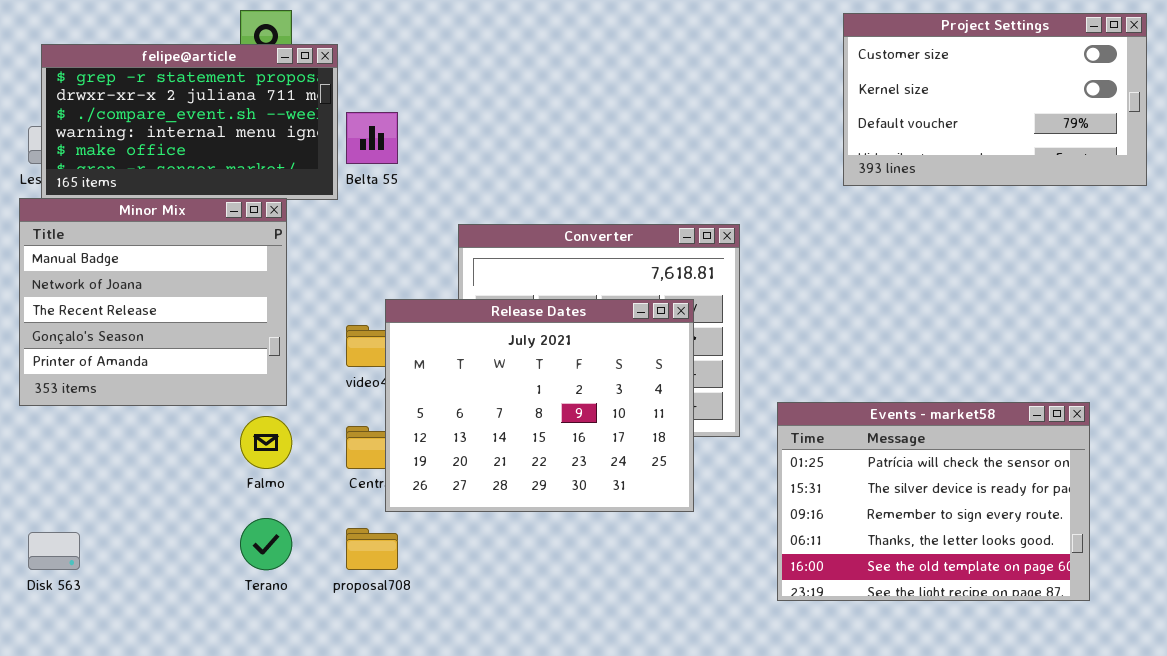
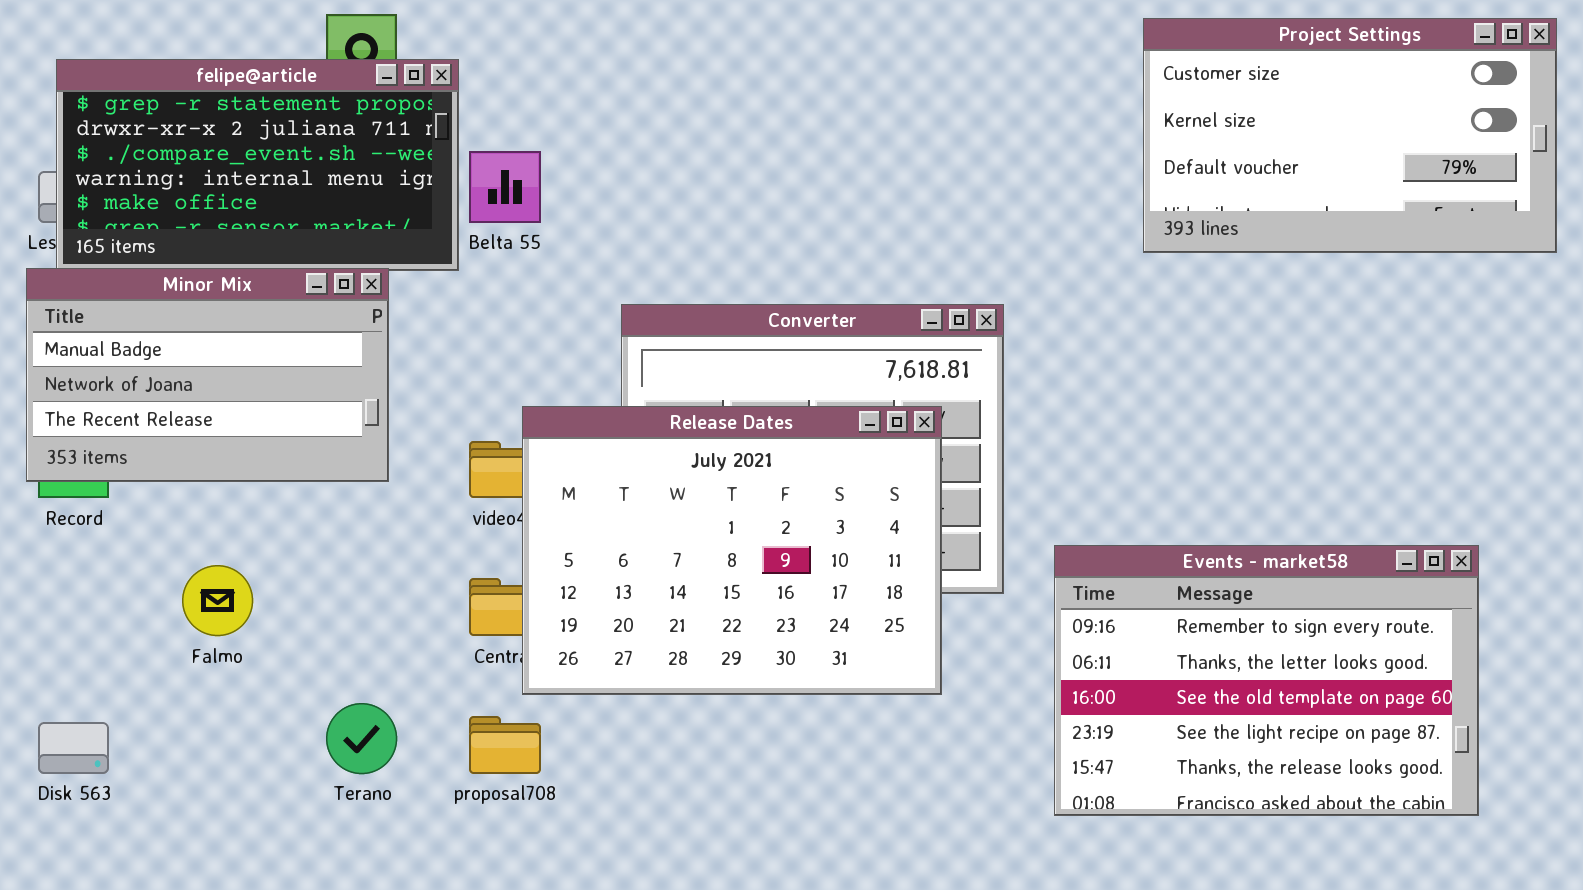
Minor Mix: [19,198,287,406] -> [26,268,389,482], resized
Events - market58: [777,402,1090,601] -> [1054,545,1479,816], scrolled down 2 rows
Falmo: [240,416,292,469] -> [182,565,253,636], moved

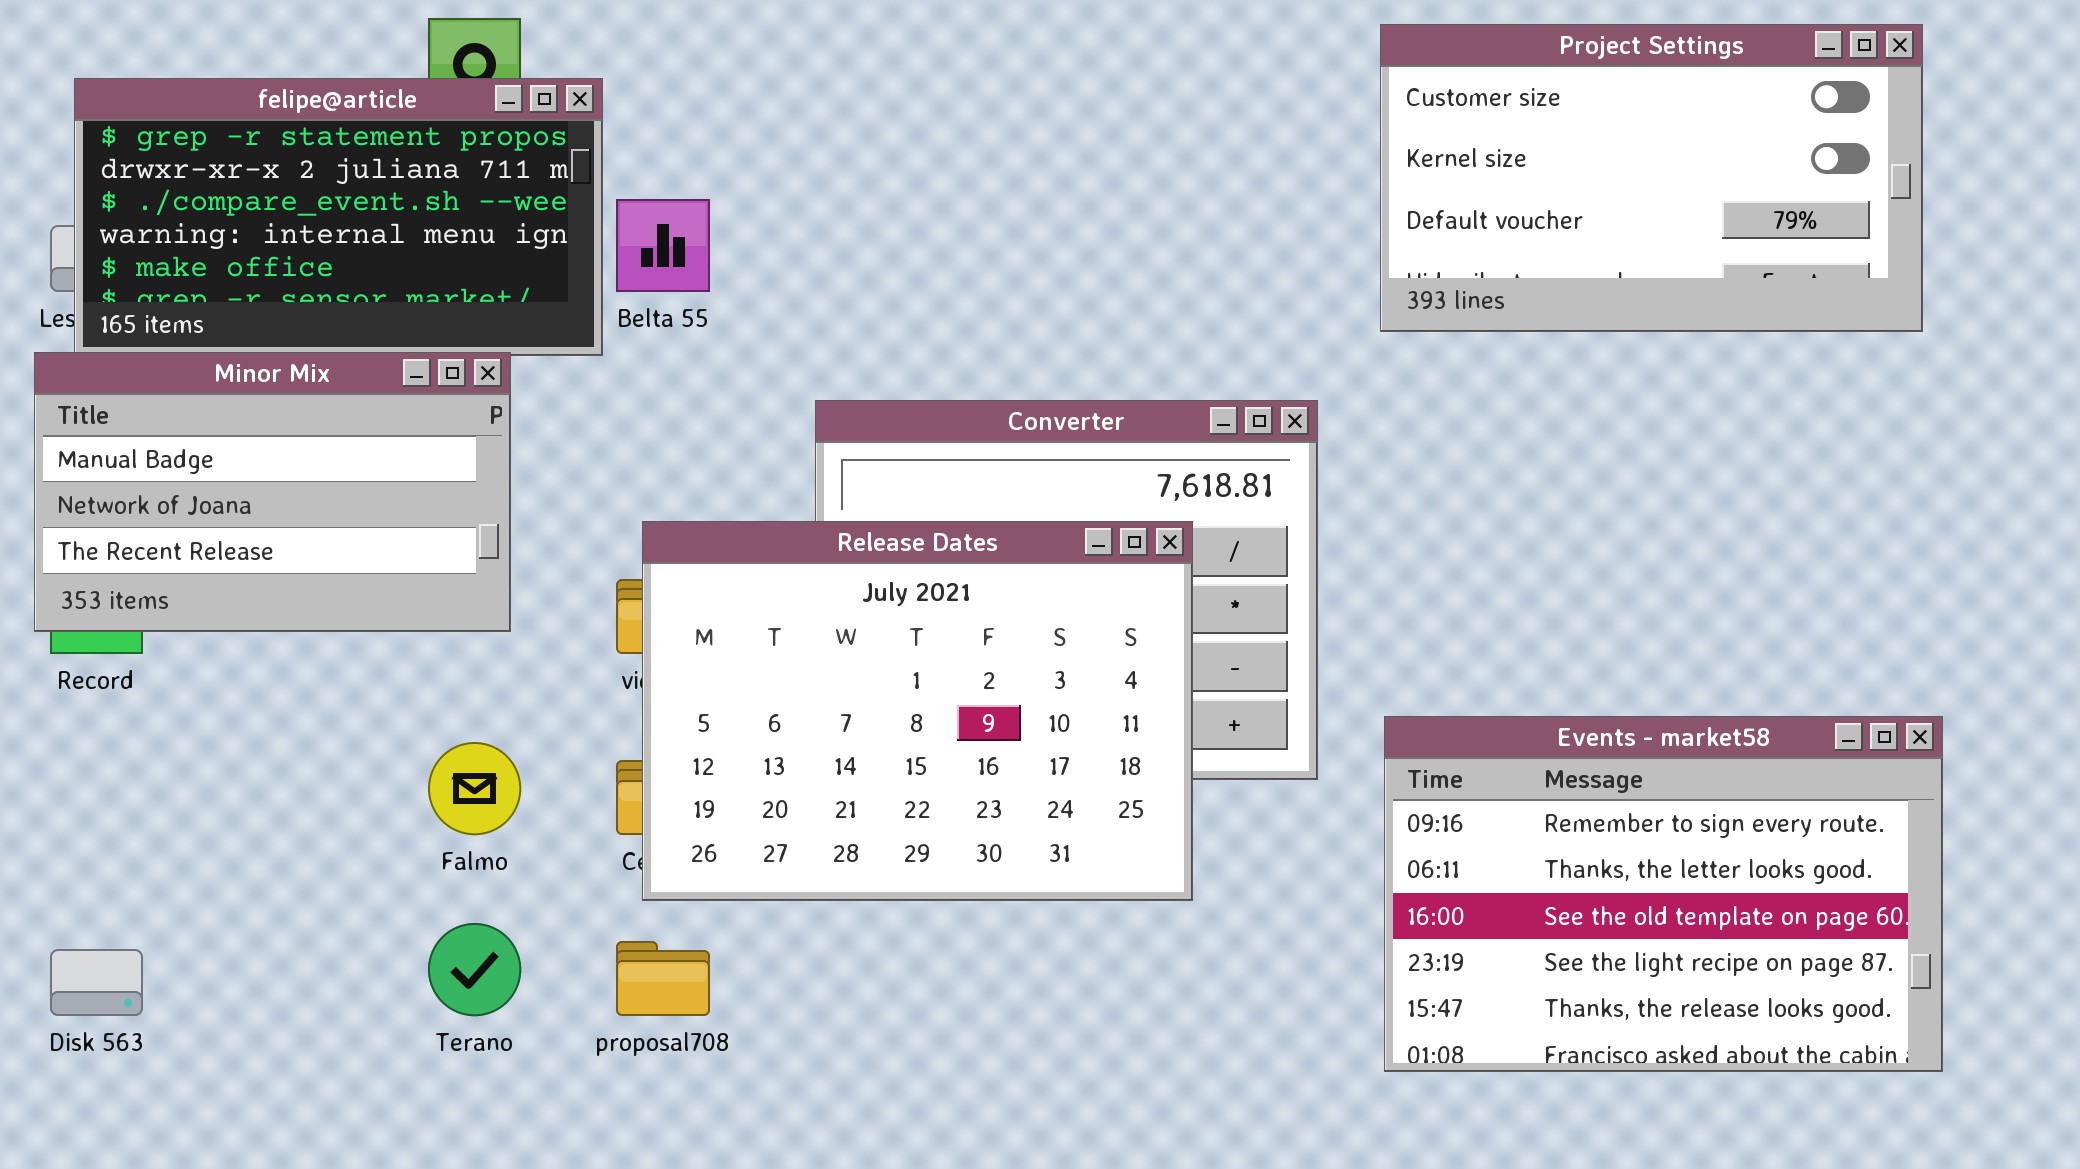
Project Settings: [1143,18,1557,253] -> [1380,24,1923,332], moved
Release Dates: [522,406,942,695] -> [642,521,1193,901], moved
Falmo: [182,565,253,636] -> [428,742,521,835], moved

